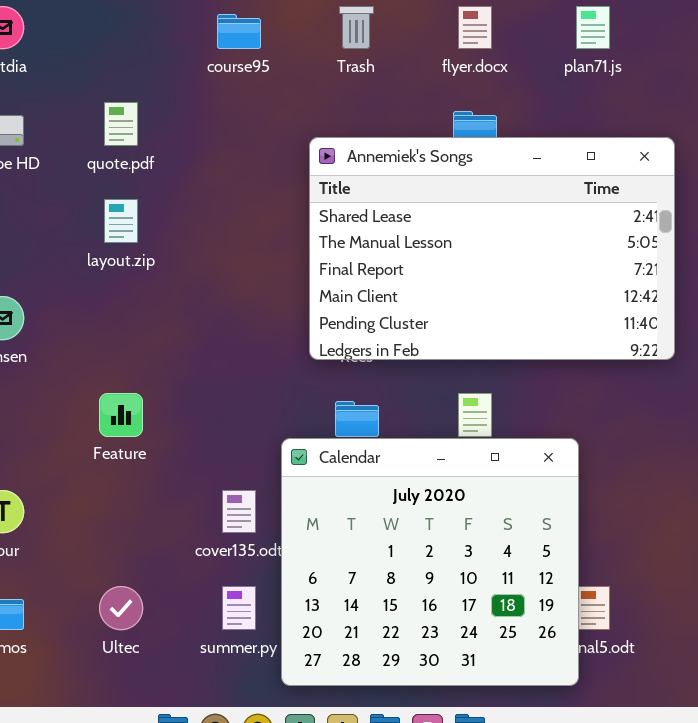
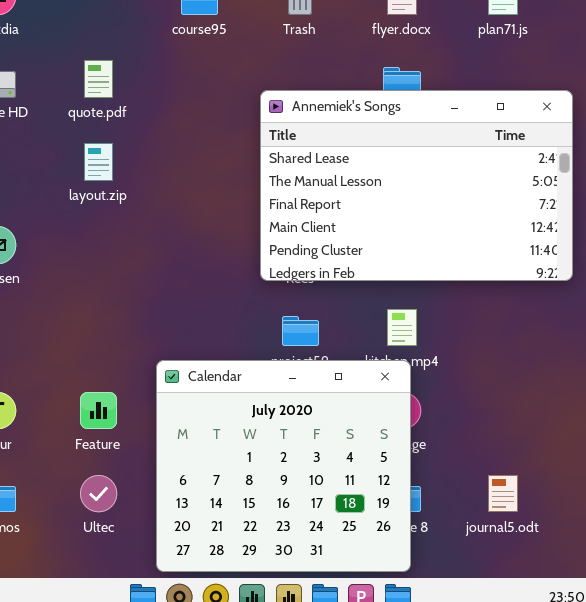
Feature: [99,393,143,437] -> [80,392,117,429], moved
Calendar: [281,438,579,686] -> [156,360,411,572], moved

